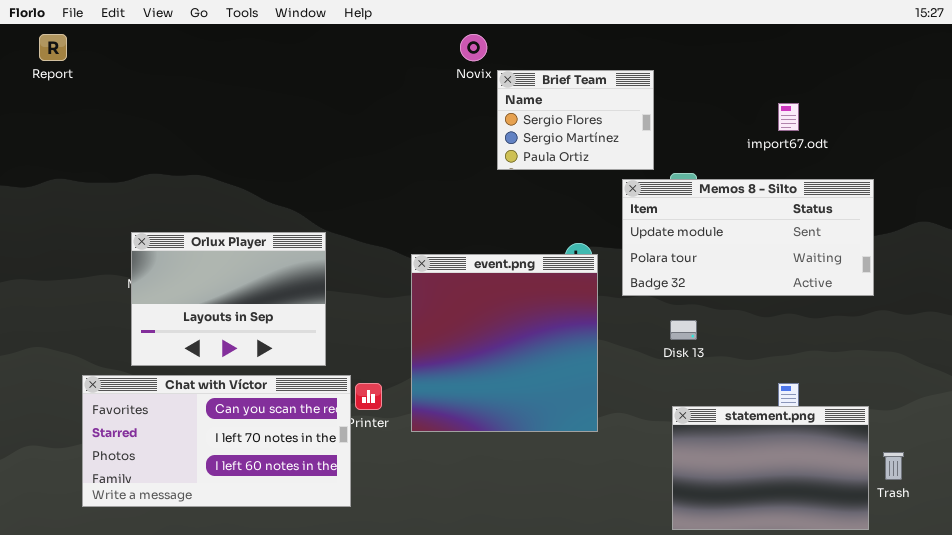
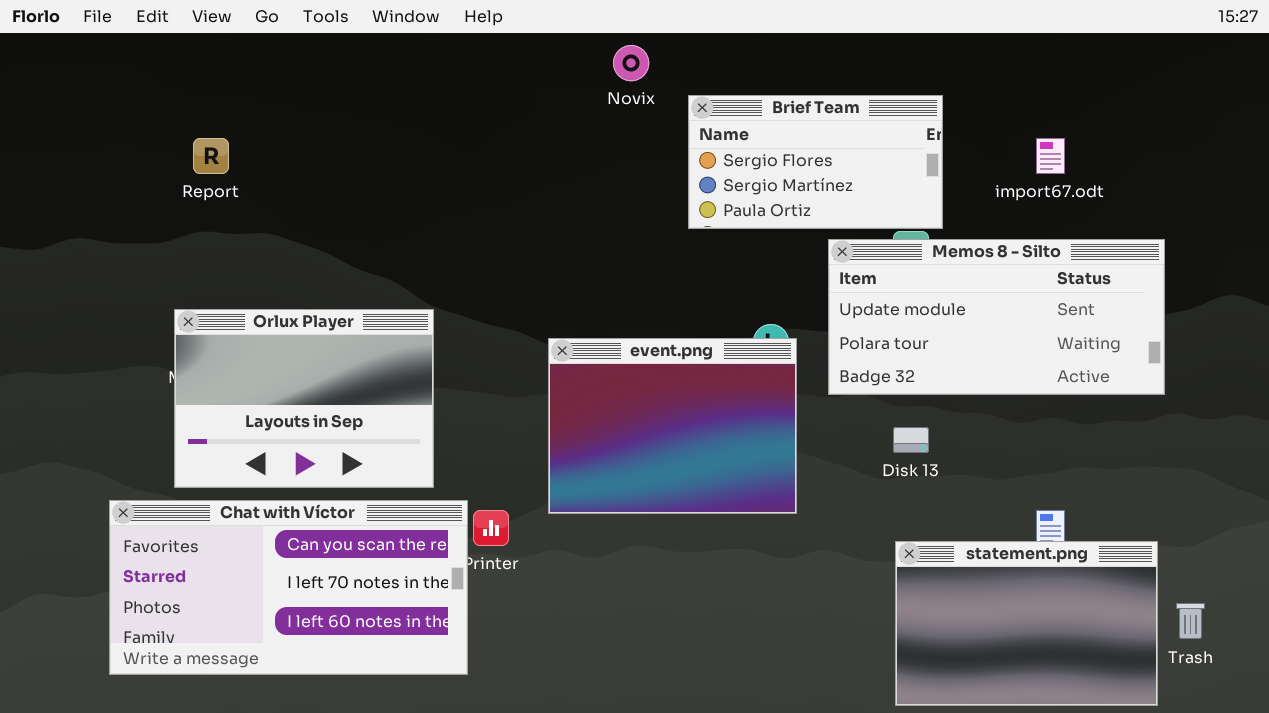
Report: [39,34,67,61] -> [193,138,229,174], moved
Brief Team: [497,70,654,170] -> [688,95,943,229], moved, resized
event.png: [411,254,598,432] -> [548,338,797,514], resized

